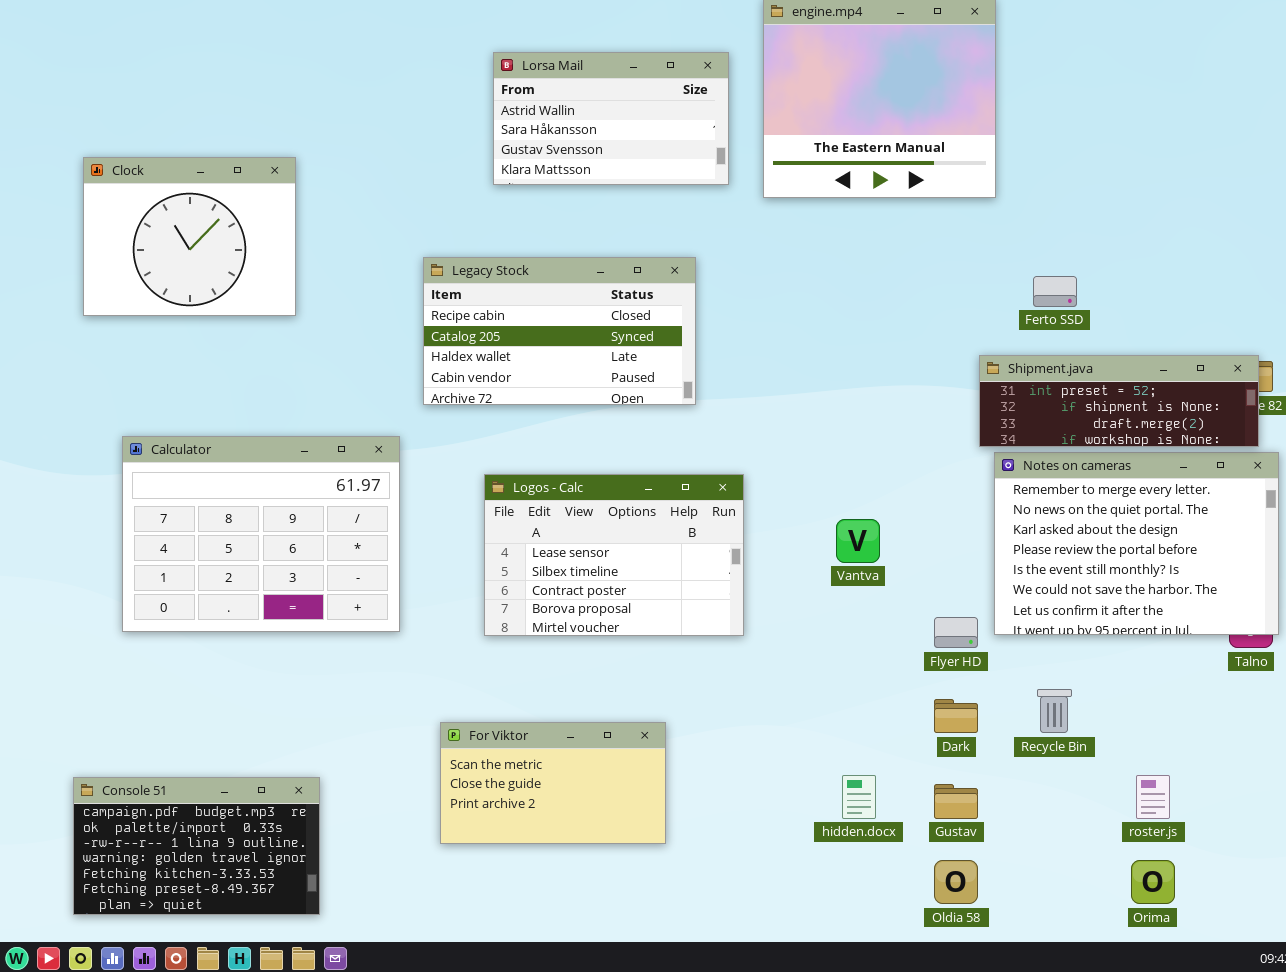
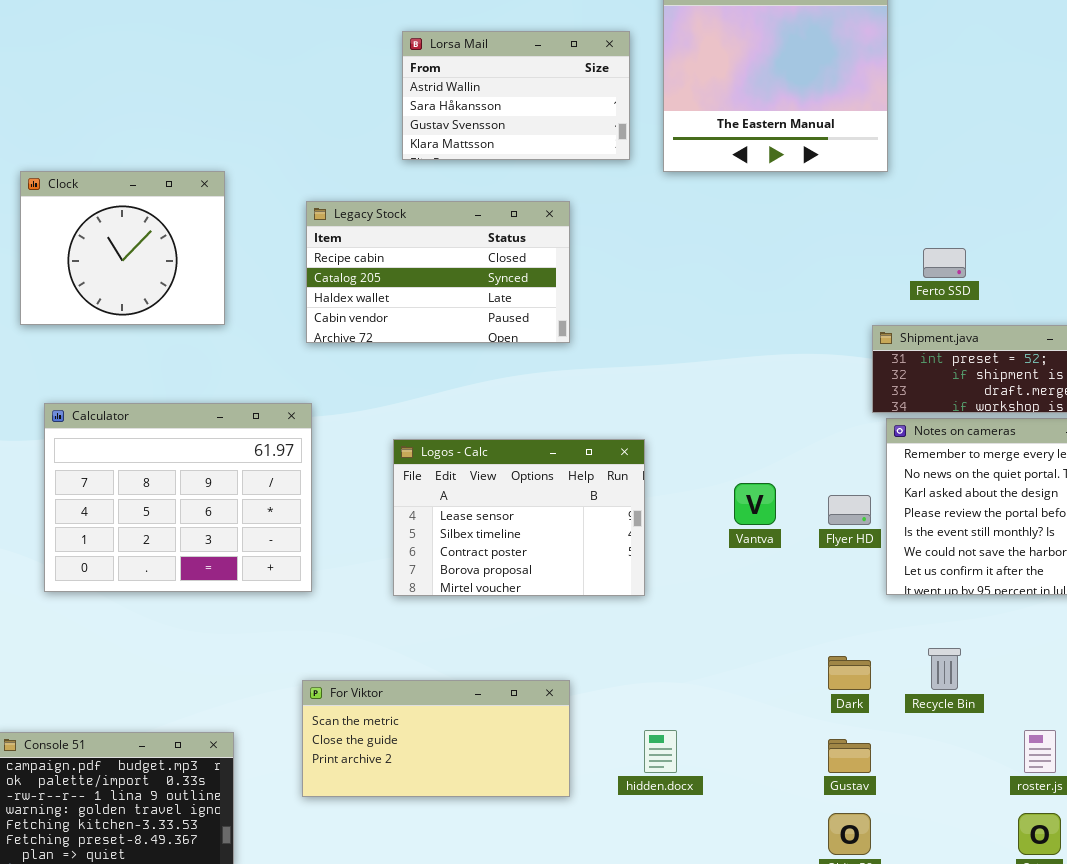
Clock: [83,157,296,316] -> [20,171,225,325], moved
Legacy Stock: [423,257,696,405] -> [306,201,570,343], moved
Flyer HD: [934,617,978,648] -> [828,495,871,525], moved
For Viktor: [440,722,666,844] -> [302,680,570,797], resized
hidden.docx: [842,775,876,819] -> [644,730,677,773], moved

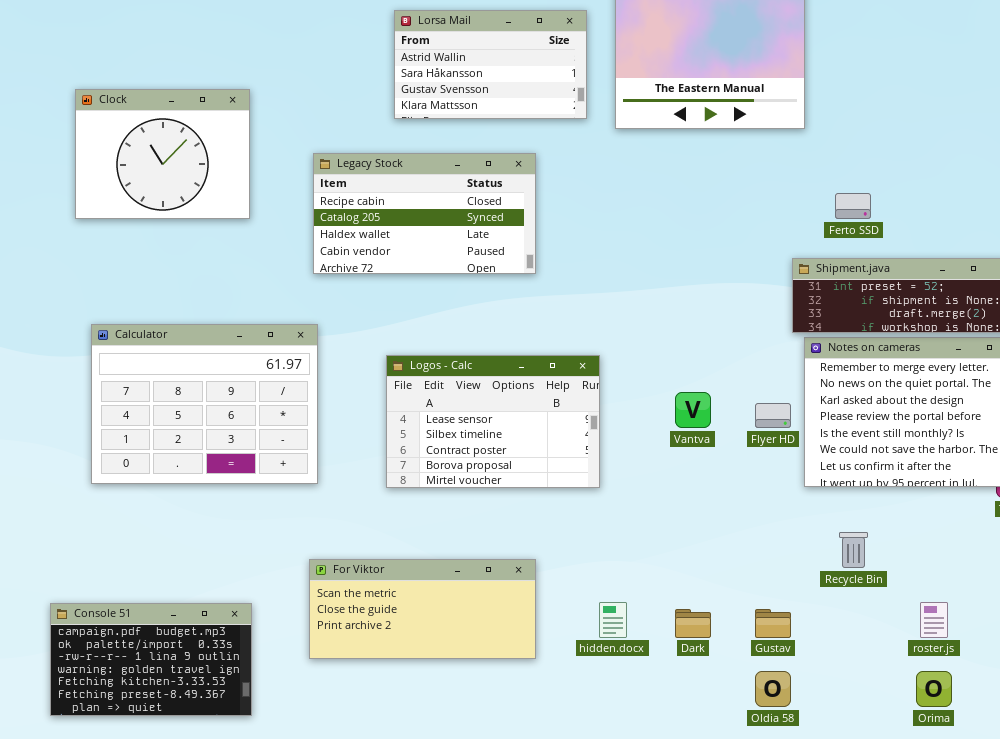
Clock: [20,171,225,325] -> [75,89,250,219], moved
Dark: [828,656,871,690] -> [675,609,711,638], moved

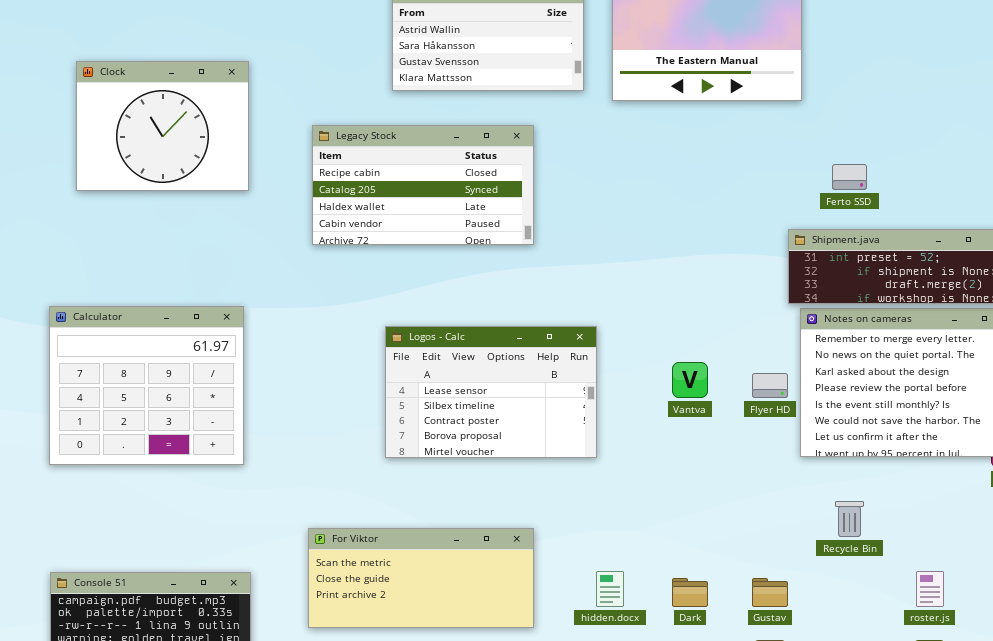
Calculator: [91,324,318,484] -> [49,306,244,465], moved, resized

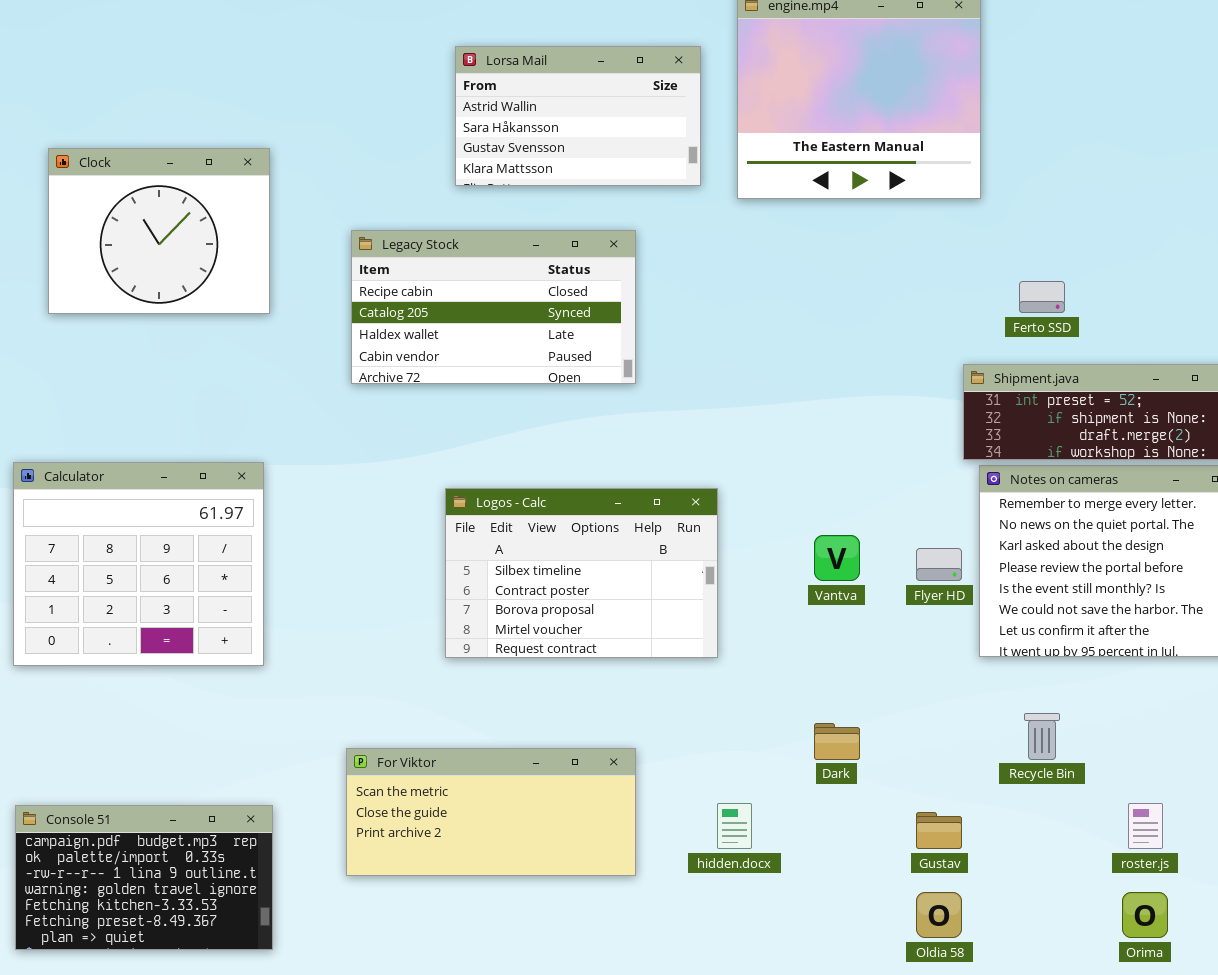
Logos - Calc: [385,326,597,458] -> [445,488,718,658], scrolled down 1 row
Dark: [672,578,708,607] -> [814,723,860,760], moved

